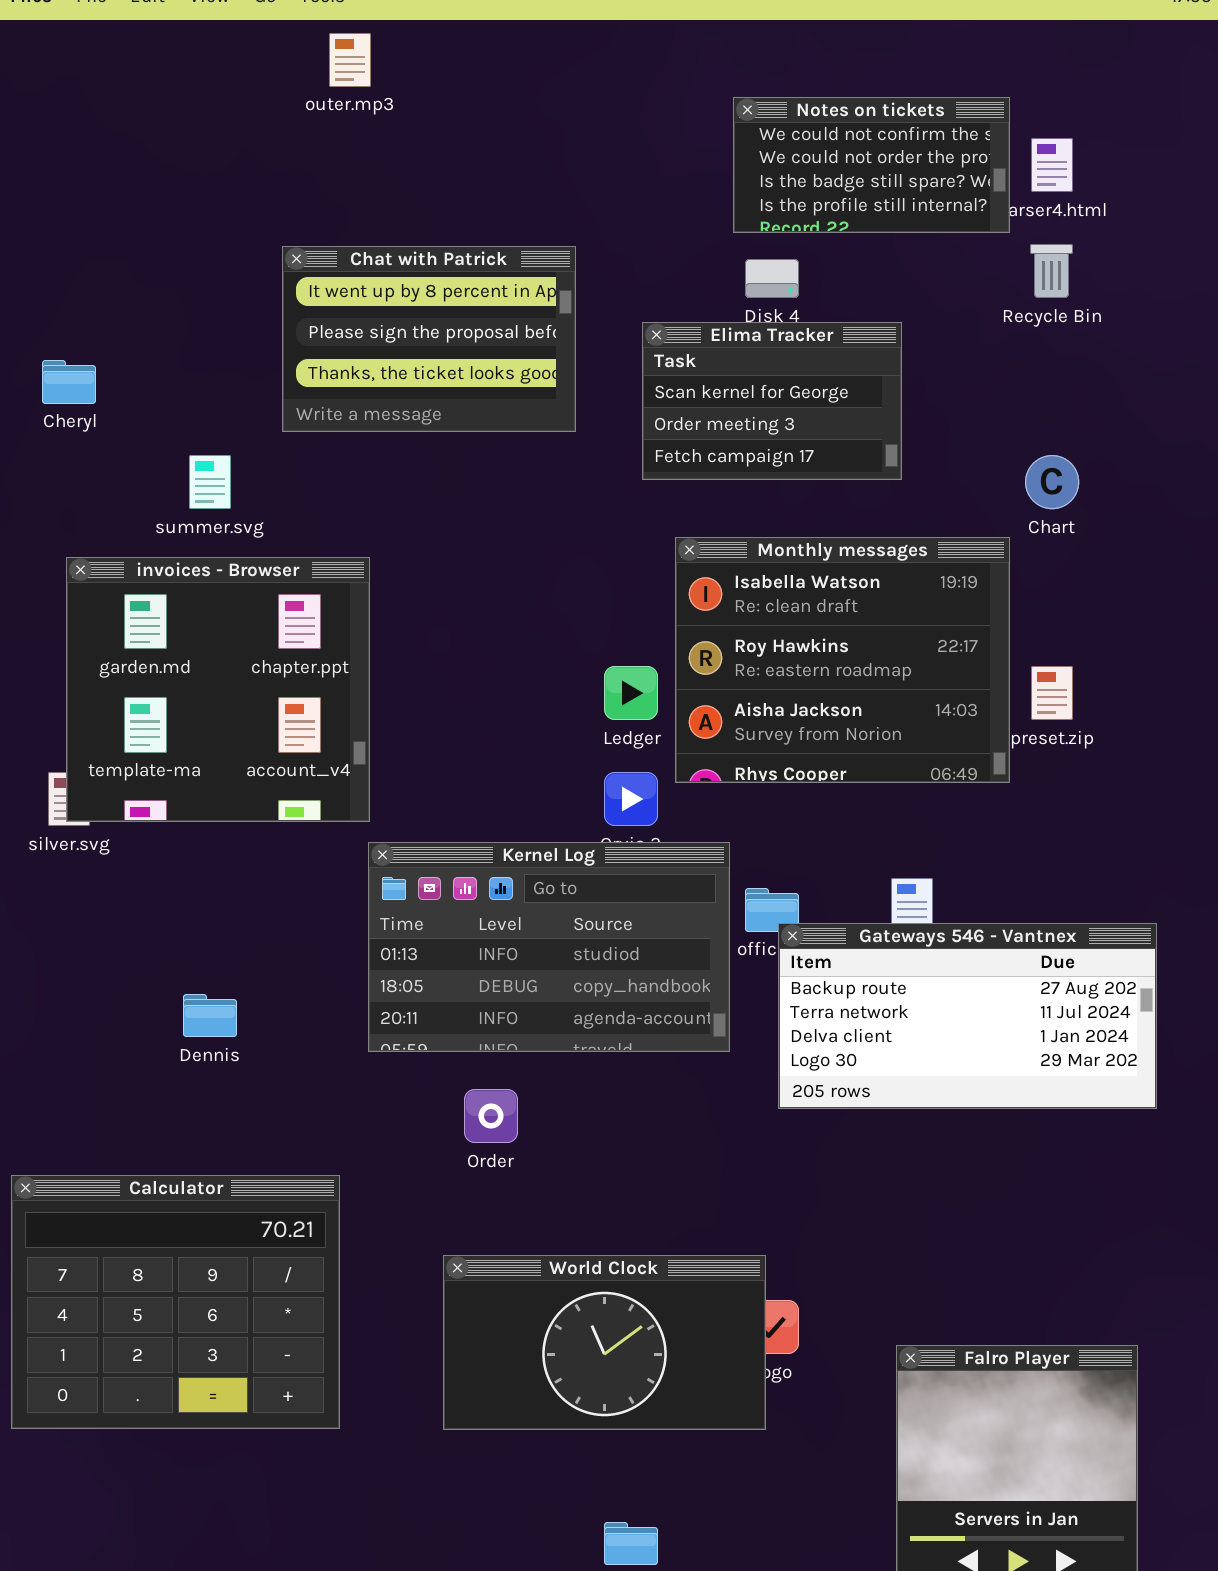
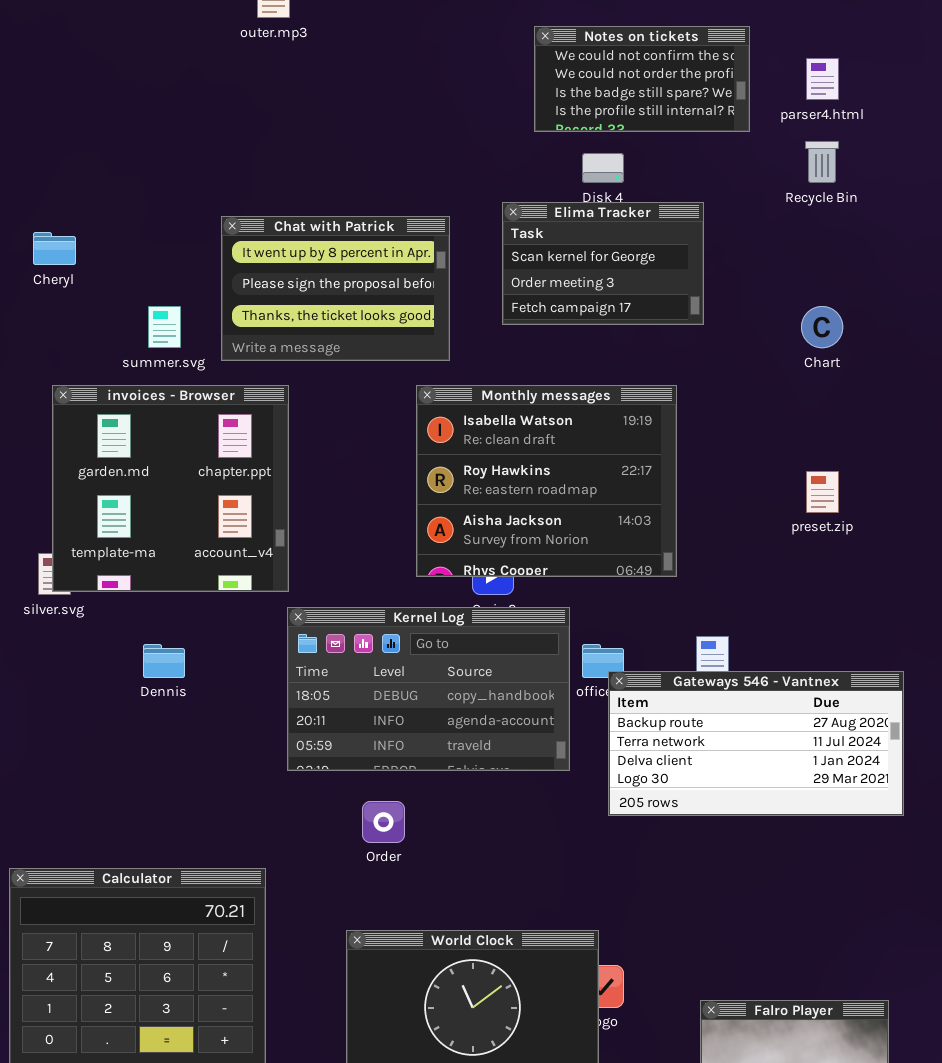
Notes on tickets: [733,97,1010,233] -> [534,26,750,132], moved
Chat with Patrick: [282,246,576,432] -> [221,216,450,361], moved
Monthly messages: [675,537,1010,783] -> [416,385,677,577], moved
Kernel Log: [368,842,730,1052] -> [287,607,570,771], scrolled down 1 row
Dennis: [183,994,237,1037] -> [143,644,185,678], moved

